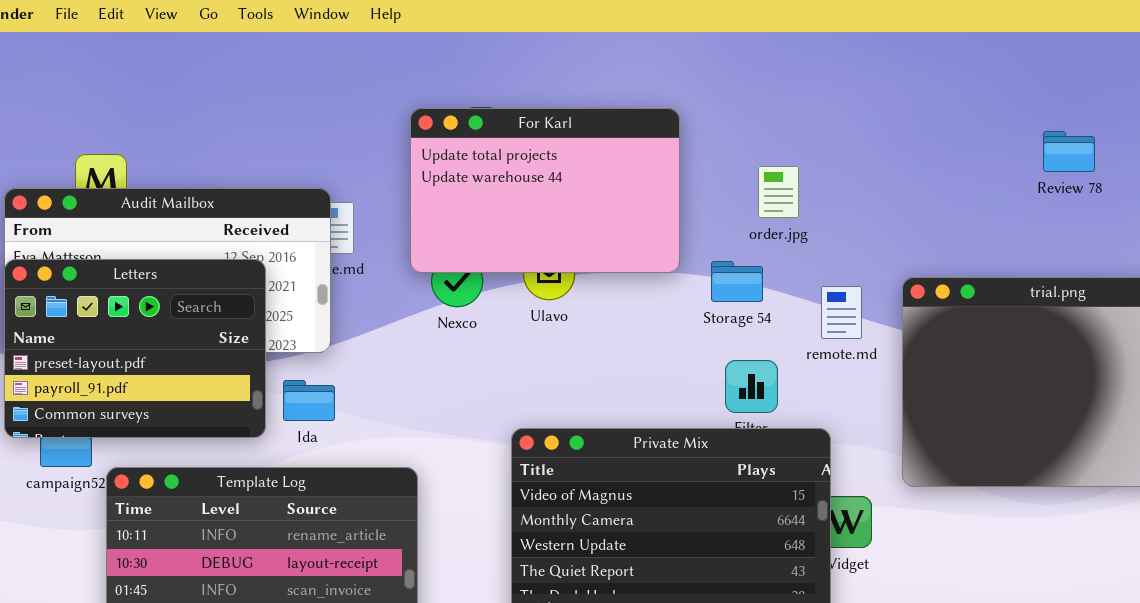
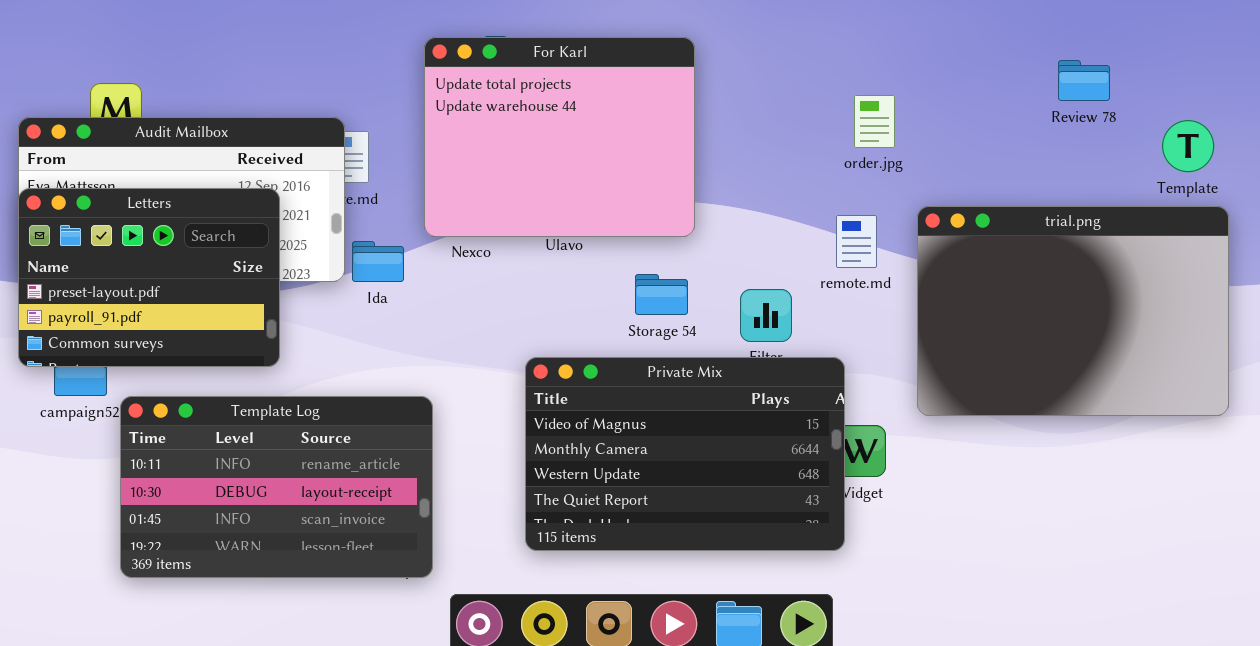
For Karl: [410,108,680,273] -> [424,37,695,237], resized
order.jpg: [758,166,799,218] -> [854,95,895,148], moved
Storage 54: [711,261,763,302] -> [635,274,688,315], moved
Ida: [283,380,335,421] -> [352,241,404,282], moved

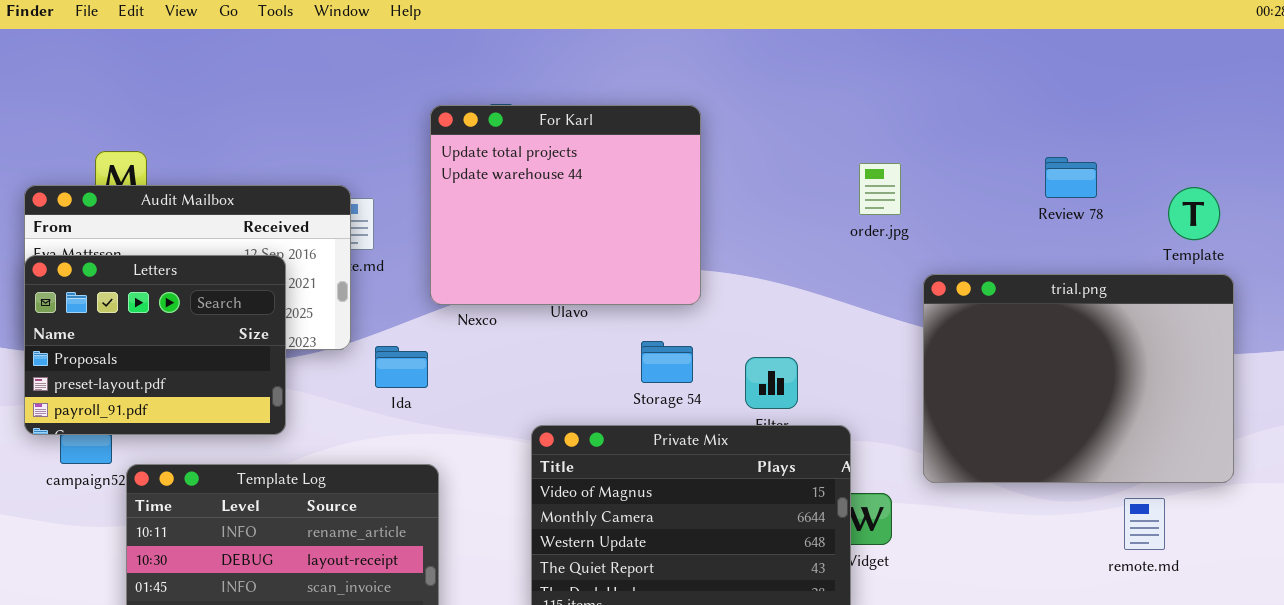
Review 78: [1058,60,1110,101] -> [1045,157,1097,198], moved
Letters: [18,188,280,367] -> [24,255,286,435], scrolled up 1 row
remote.md: [836,215,877,268] -> [1124,498,1165,550], moved
Ida: [352,241,404,282] -> [375,346,428,388], moved

